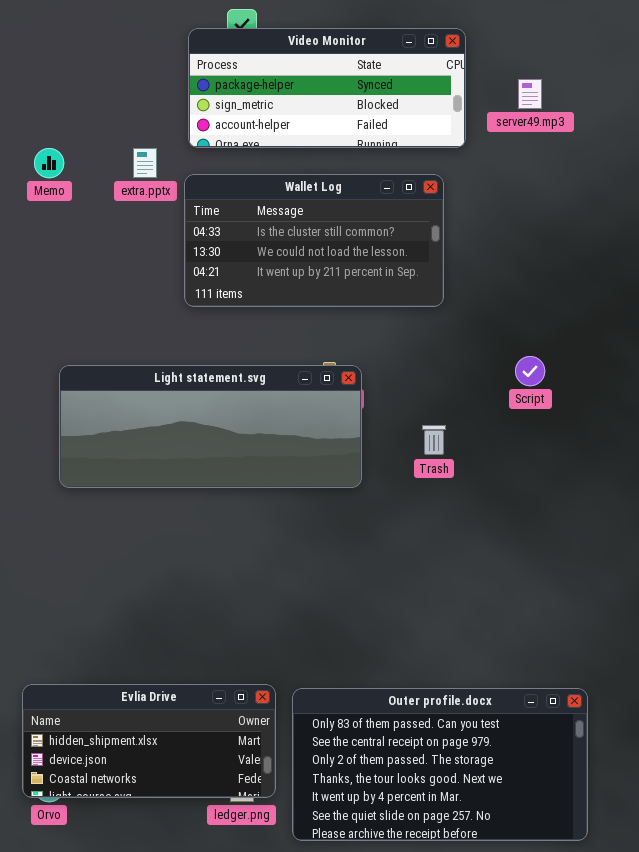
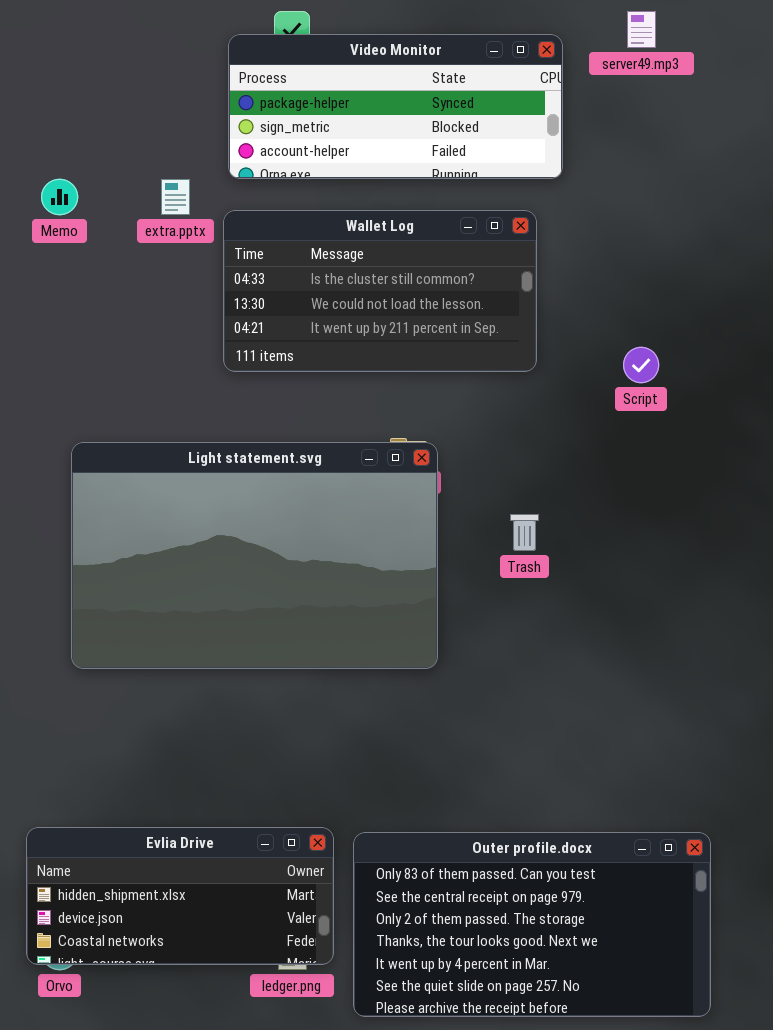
server49.mp3: [518,79,542,109] -> [627,11,656,48], moved
Script: [515,356,545,386] -> [623,347,659,383], moved
Light statement.svg: [59,365,362,488] -> [71,442,438,669], resized

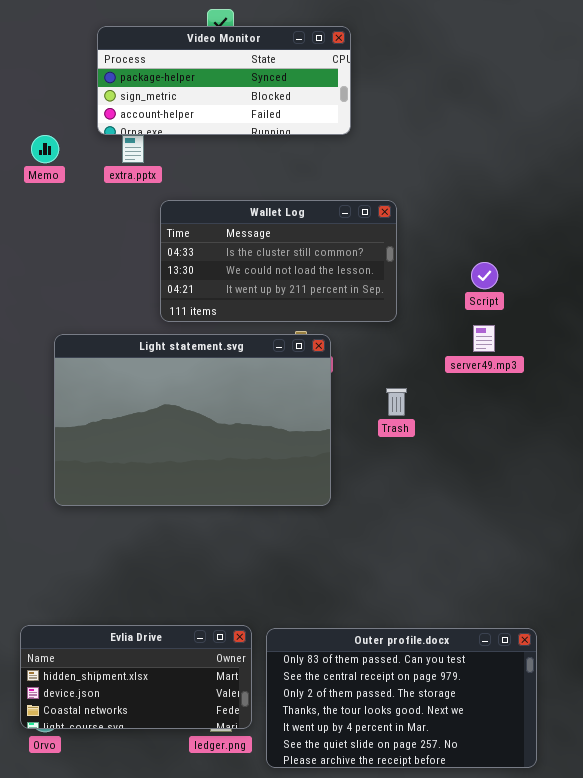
server49.mp3: [627,11,656,48] -> [473,325,495,352], moved
Video Monitor: [228,34,563,179] -> [97,26,351,135], moved
Wallet Log: [223,210,537,372] -> [160,200,397,322], moved

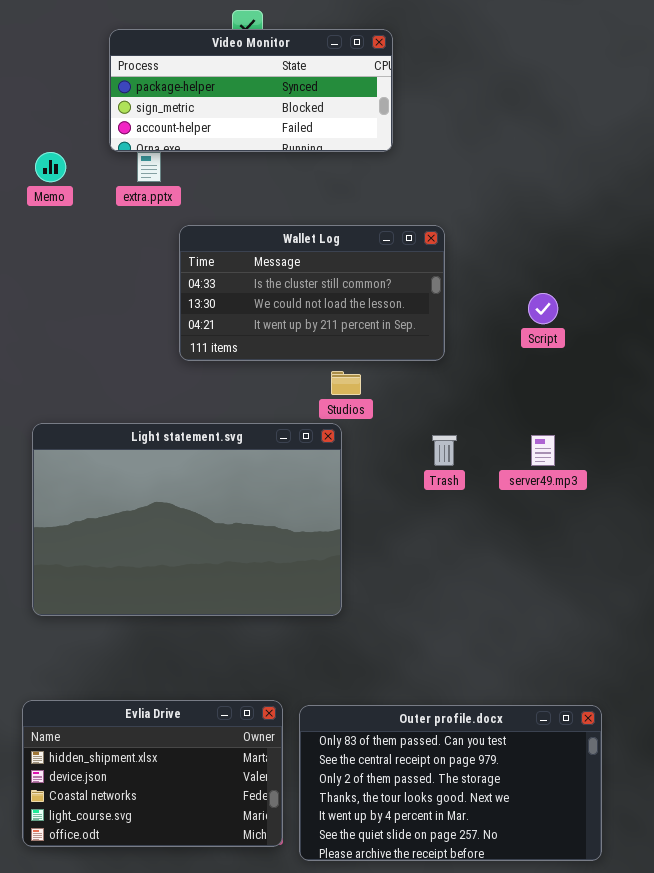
server49.mp3: [473,325,495,352] -> [531,435,555,466], moved
Light statement.svg: [54,334,331,506] -> [32,423,342,616], moved
Evlia Drive: [20,625,252,729] -> [22,700,283,847], resized

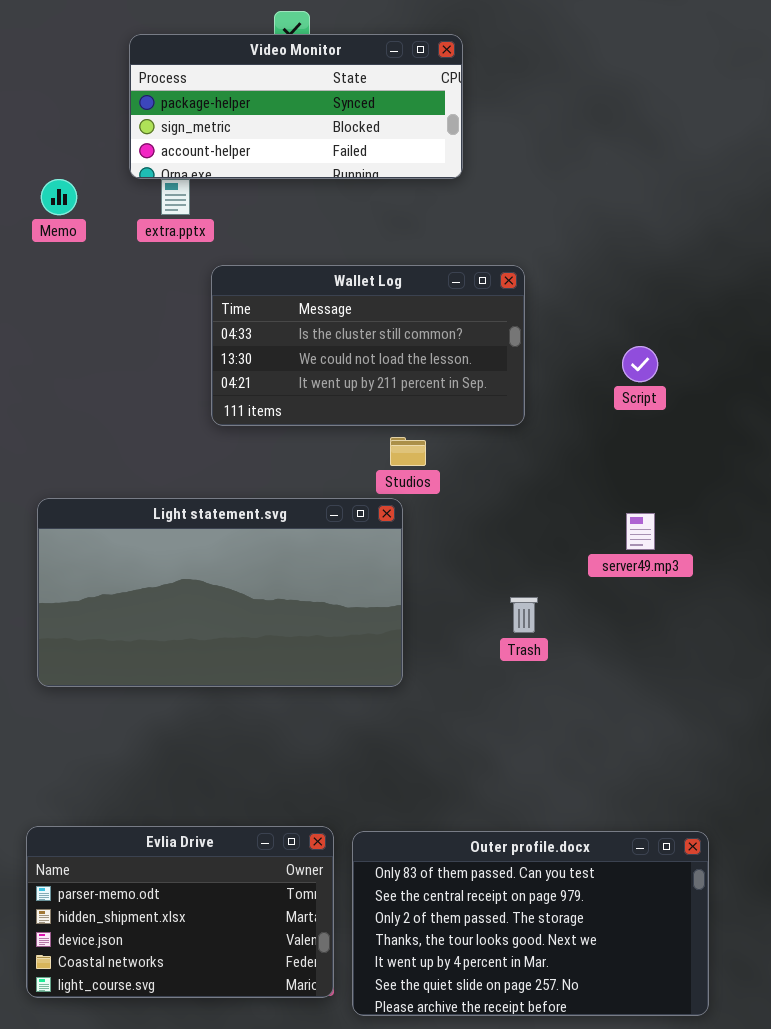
Light statement.svg: [32,423,342,616] -> [37,498,403,687], resized
Trash: [432,435,457,466] -> [510,597,538,633], moved
Evlia Drive: [22,700,283,847] -> [26,826,334,998], scrolled up 1 row

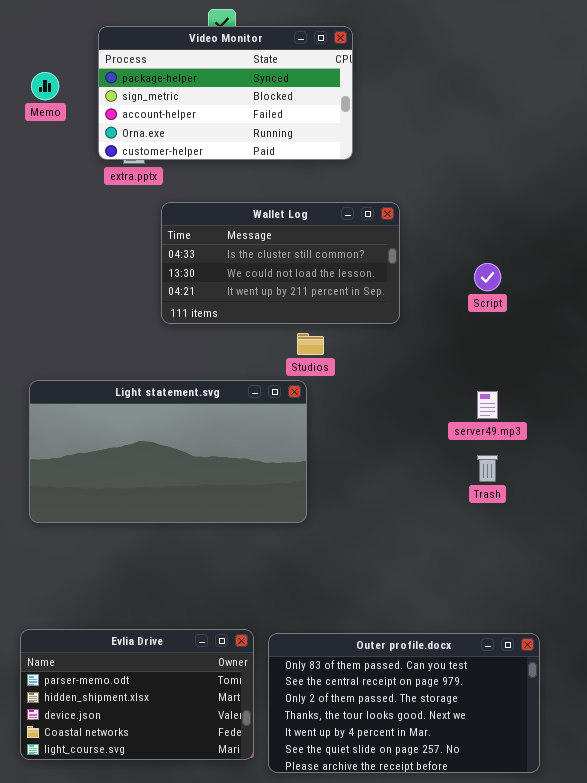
Video Monitor: [129,34,463,179] -> [98,26,353,160], resized
Memo: [41,179,77,215] -> [31,72,59,100], moved
Trash: [510,597,538,633] -> [477,455,498,482], moved

